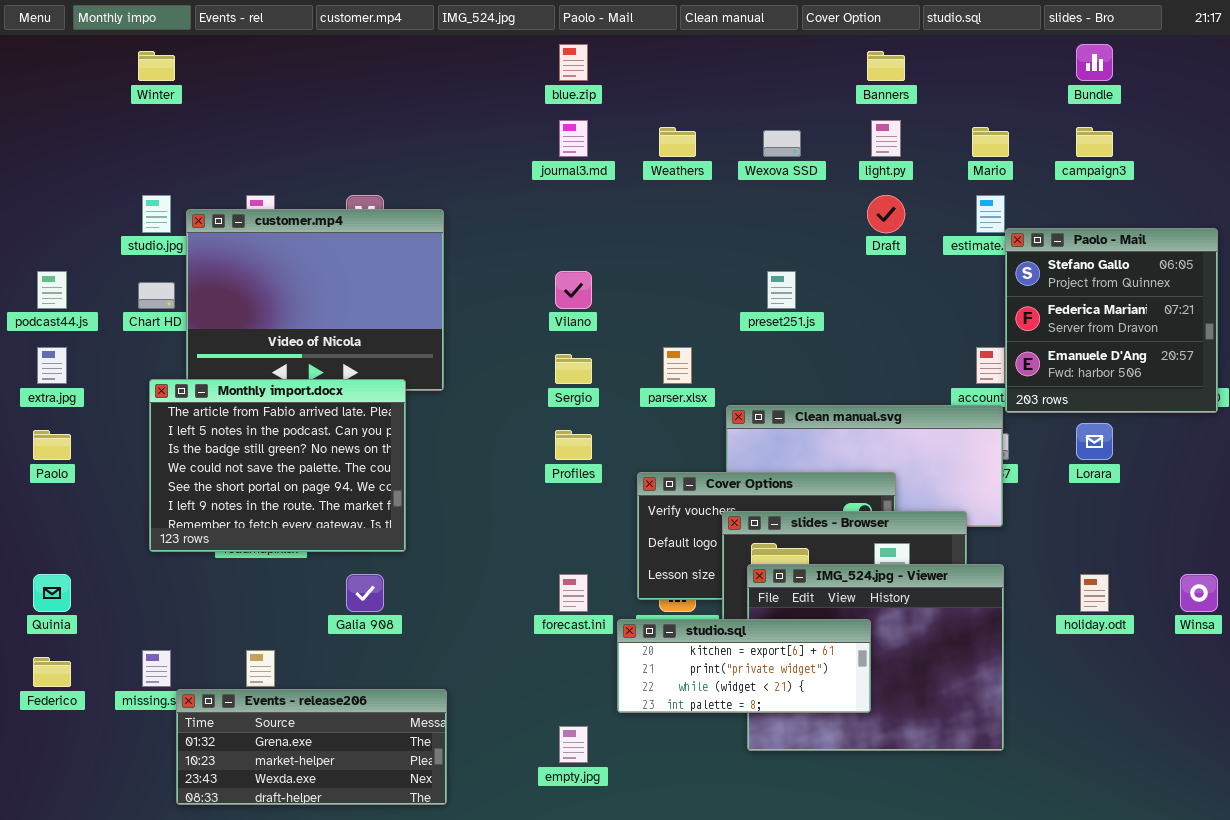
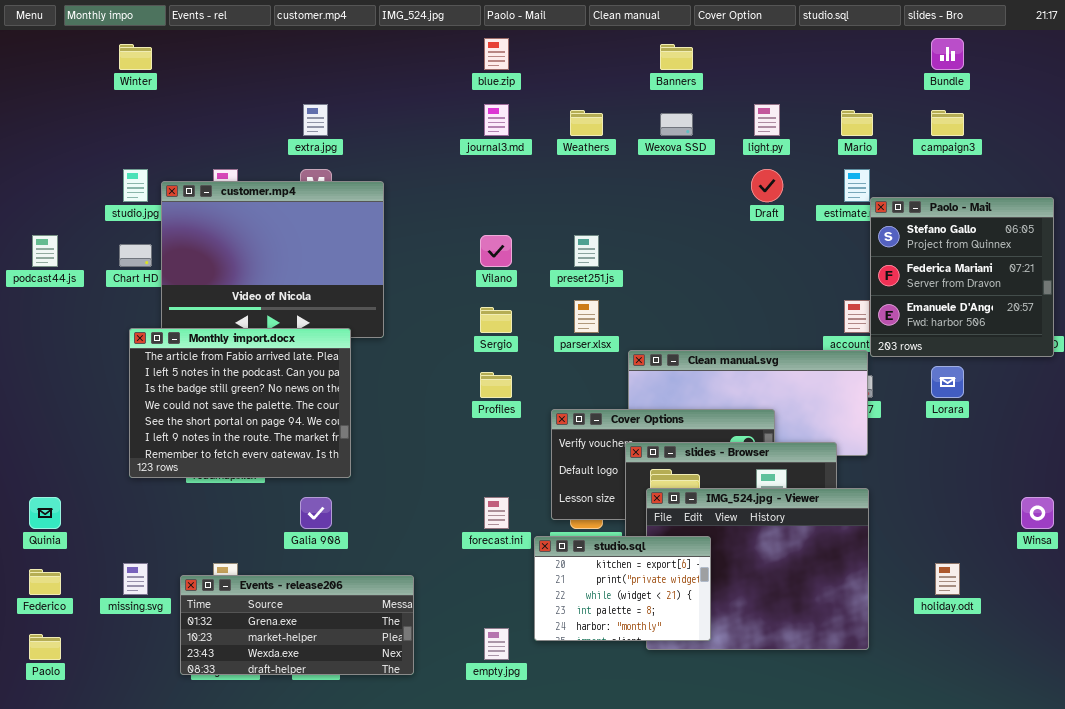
Banners: [867,51,905,81] -> [660,44,693,70], moved
preset251.js: [767,271,796,309] -> [574,235,599,267], moved
extra.jpg: [37,347,67,384] -> [303,104,328,136], moved
Paolo: [33,430,71,460] -> [29,634,61,660], moved
holiday.odt: [1080,574,1109,612] -> [935,563,960,595], moved
studio.sql: [617,619,871,713] -> [534,536,711,641], resized
Events - release206: [176,689,447,805] -> [180,575,414,675], moved

